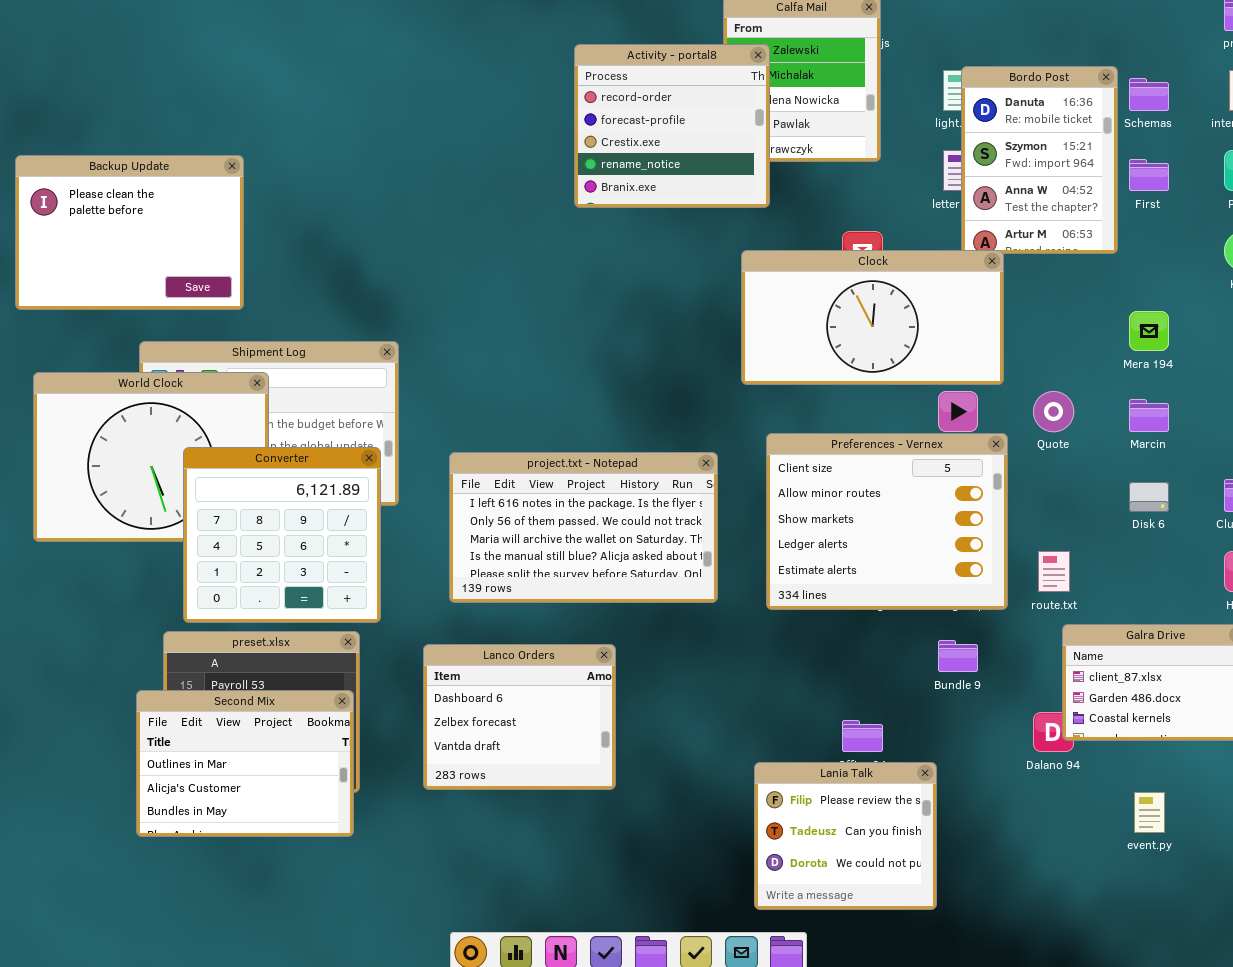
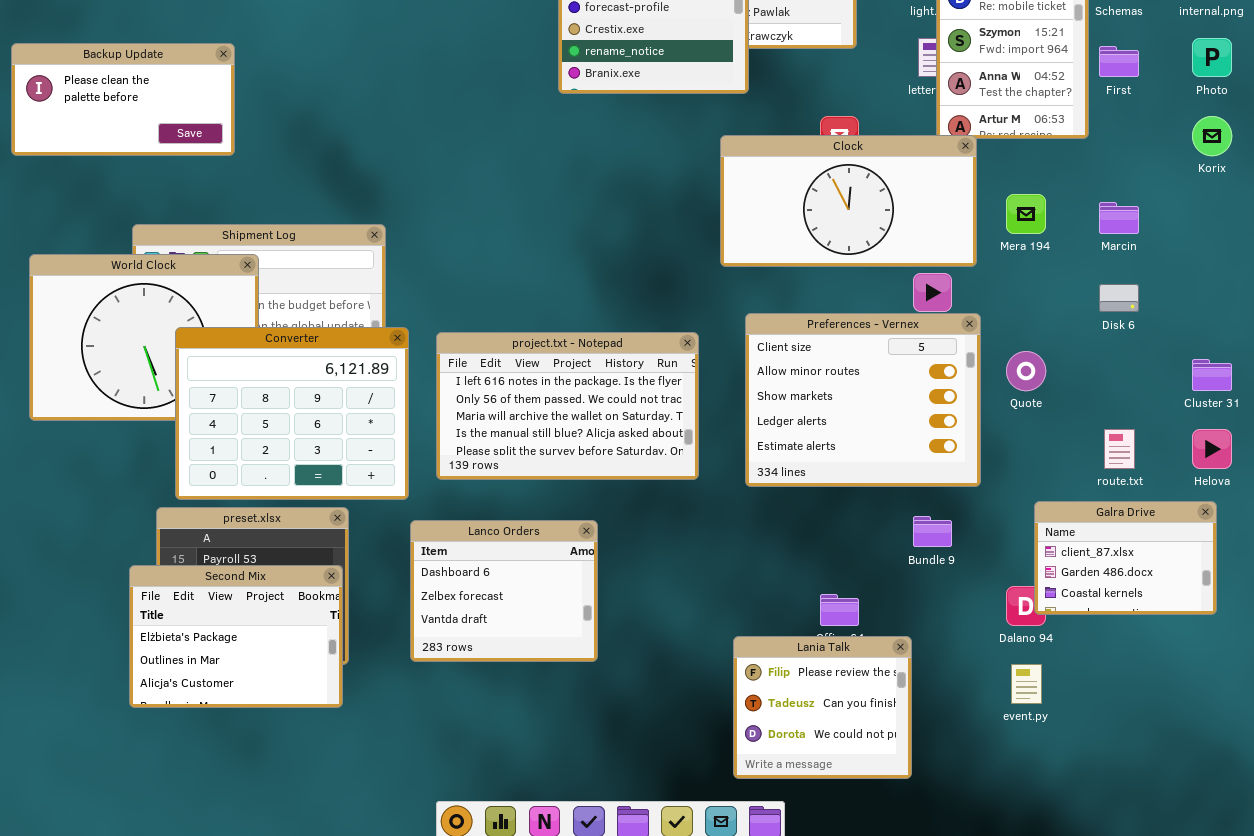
Backup Update: [15,155,244,310] -> [11,43,235,156], resized
Mera 194: [1129,311,1169,351] -> [1006,194,1046,234], moved
Quote: [1033,391,1074,432] -> [1006,351,1046,391], moved
Marcin: [1129,399,1169,432] -> [1099,202,1139,234], moved
Converter: [183,447,381,623] -> [175,327,409,500], resized
Disk 6: [1129,482,1169,512] -> [1099,284,1139,312], moved
route.txt: [1038,551,1070,592] -> [1104,429,1135,469], moved
Second Mix: [136,690,354,837] -> [129,565,343,708], scrolled up 1 row
event.py: [1134,792,1165,833] -> [1011,664,1042,704], moved

